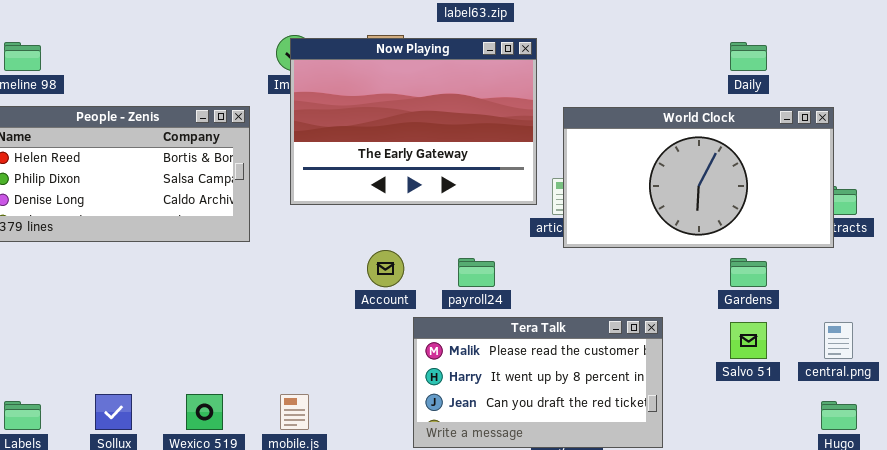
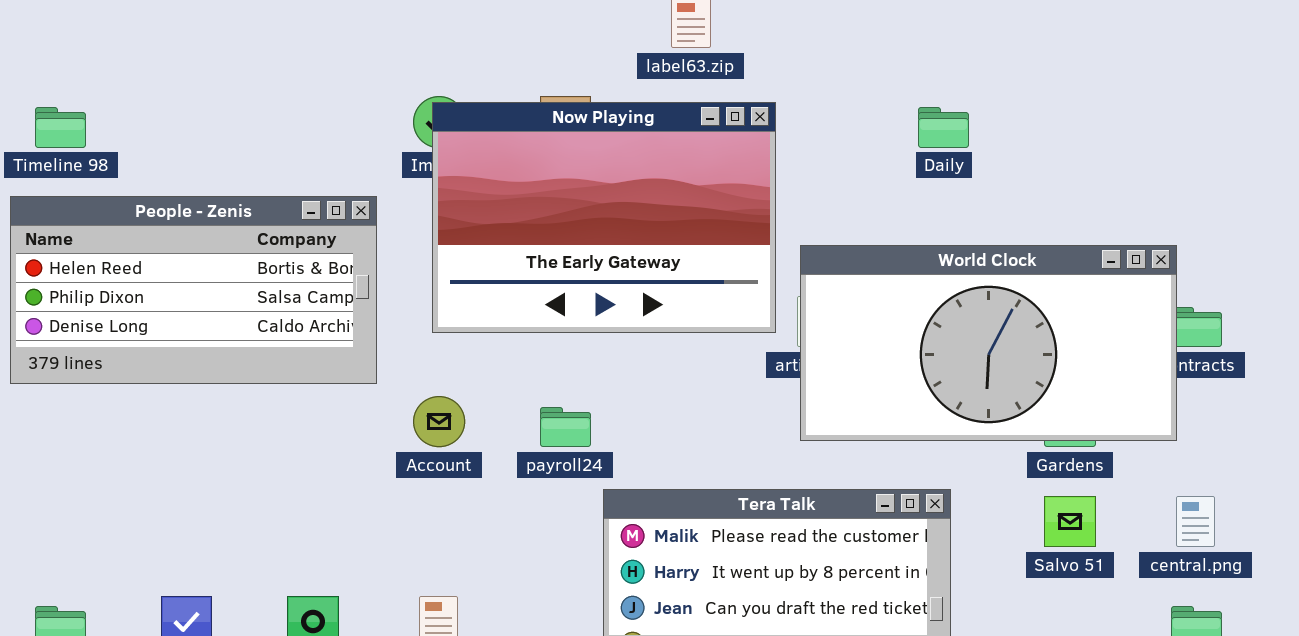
Daily: [730,42,767,71] -> [918,107,969,148], moved
World Clock: [563,107,834,248] -> [800,245,1177,441], moved
Account: [367,250,404,287] -> [413,396,465,447], moved
payroll24: [458,258,495,287] -> [540,407,591,447], moved

